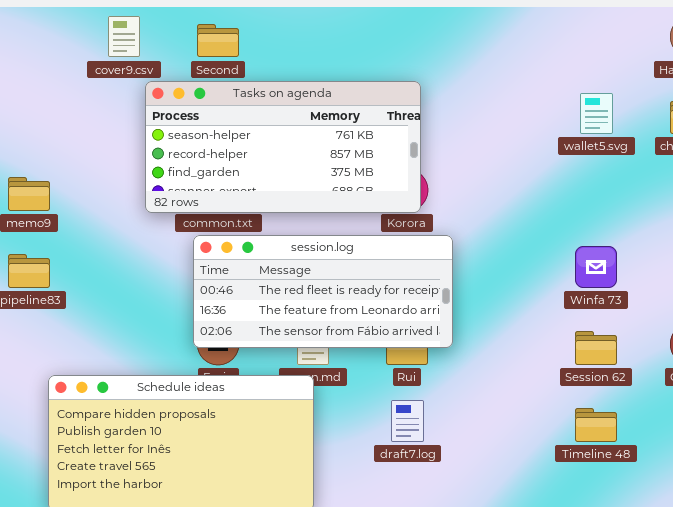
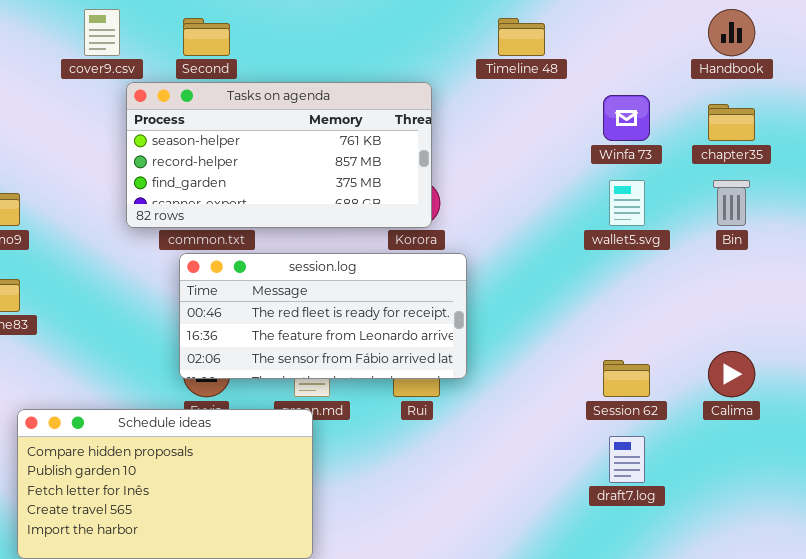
wallet5.svg: [580,93,613,134] -> [609,180,645,226], moved
Winfa 73: [575,246,617,288] -> [603,95,650,141], moved
draft7.log: [391,400,424,442] -> [609,436,645,483], moved
Timeline 48: [575,408,617,442] -> [498,18,545,56], moved

